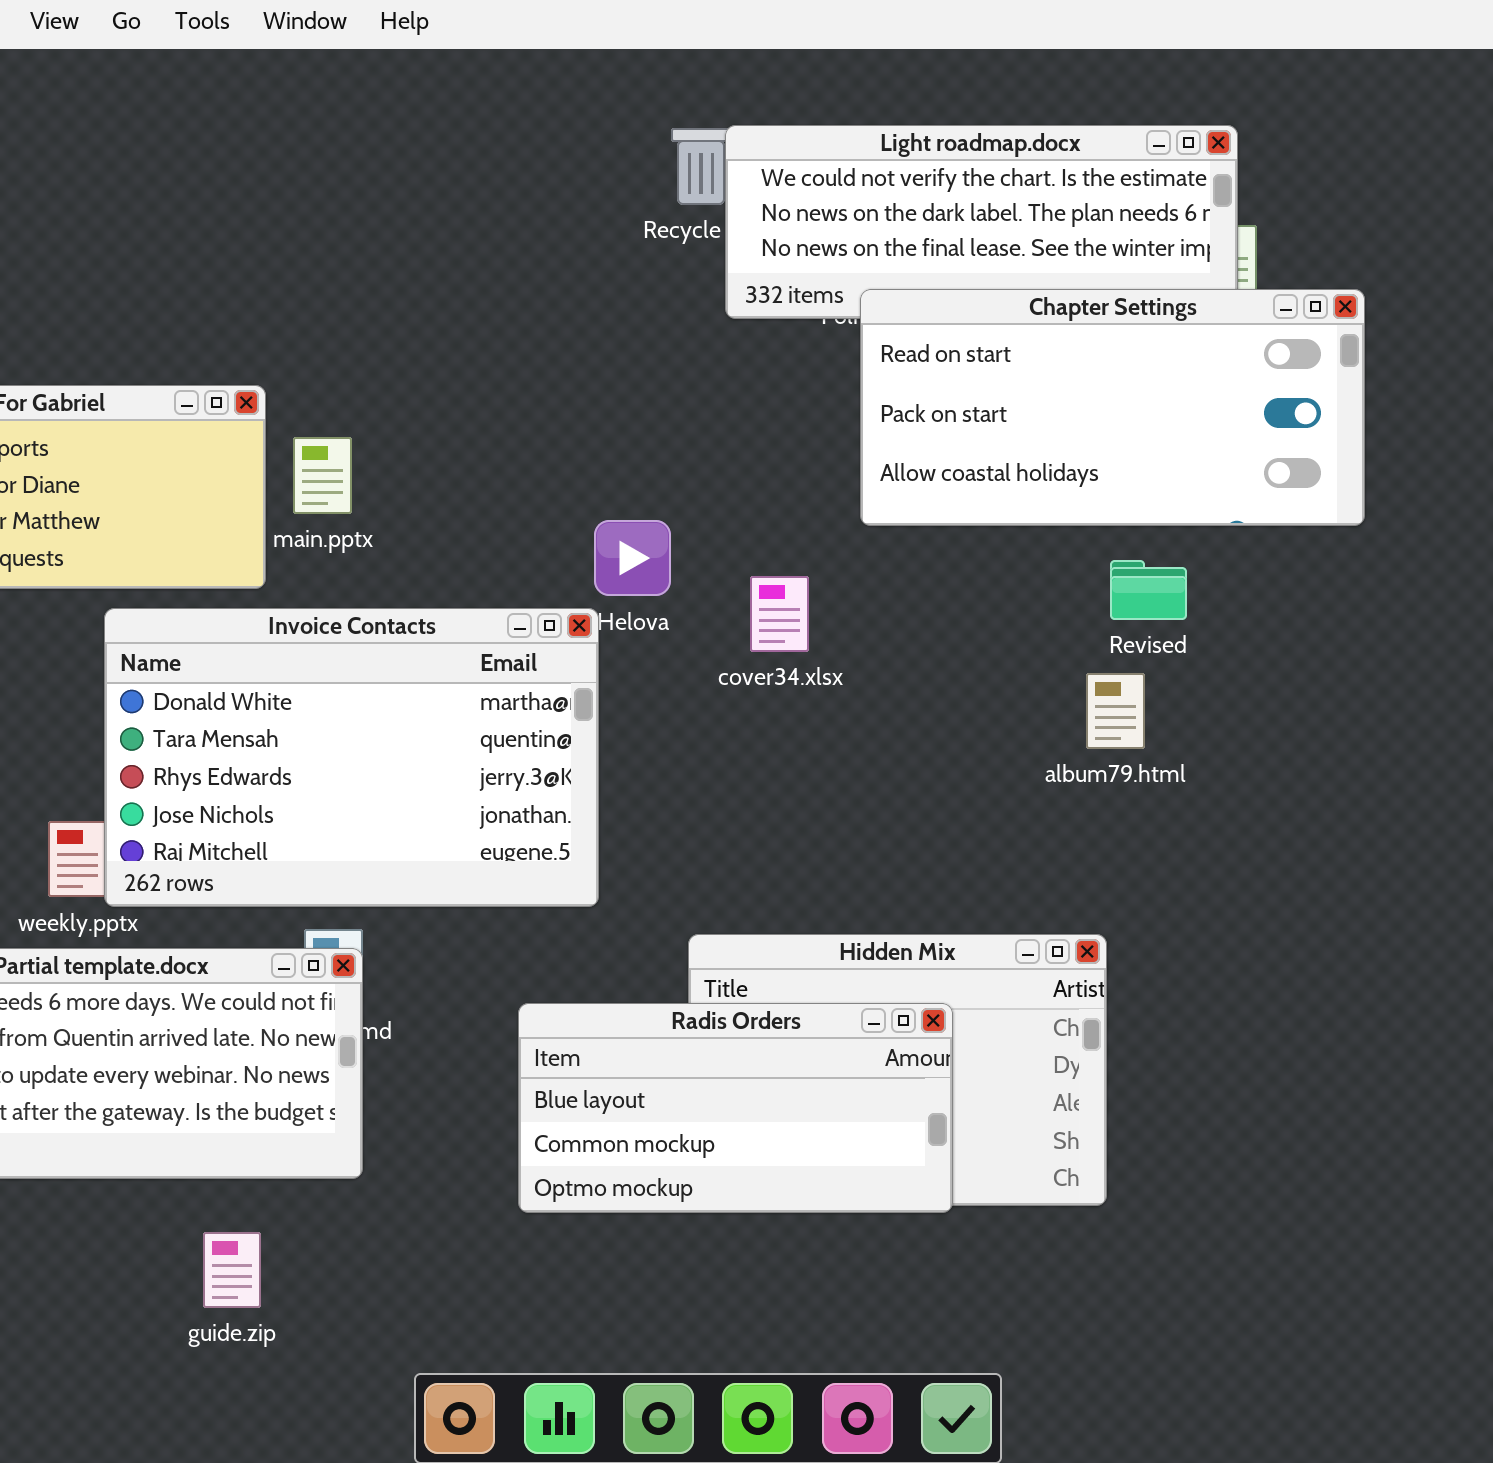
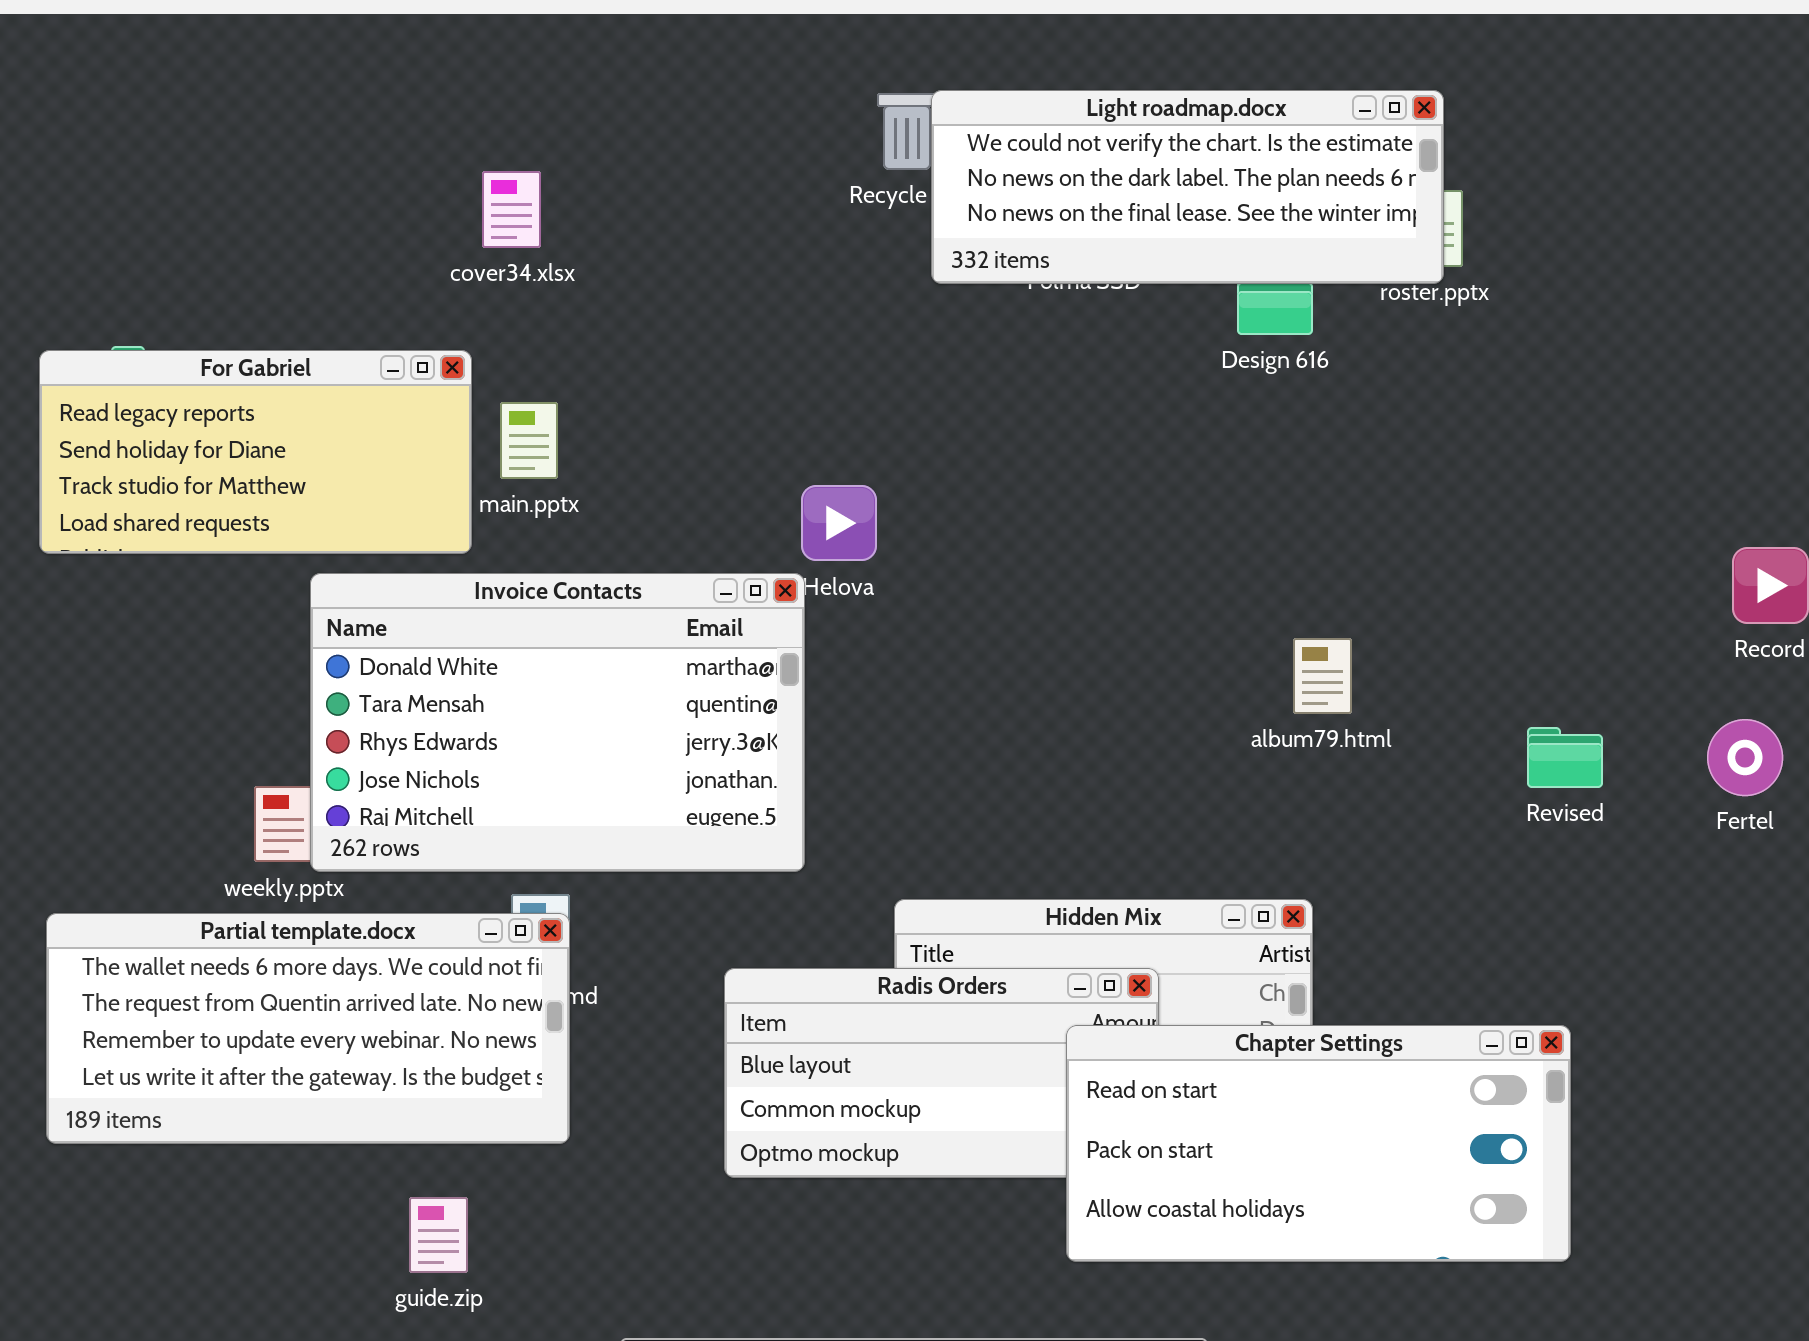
Chapter Settings: [860,289,1365,526] -> [1066,1025,1571,1262], moved
Revised: [1110,560,1187,620] -> [1527,727,1603,788], moved
cover34.xlsx: [750,576,809,652] -> [482,171,541,248], moved

